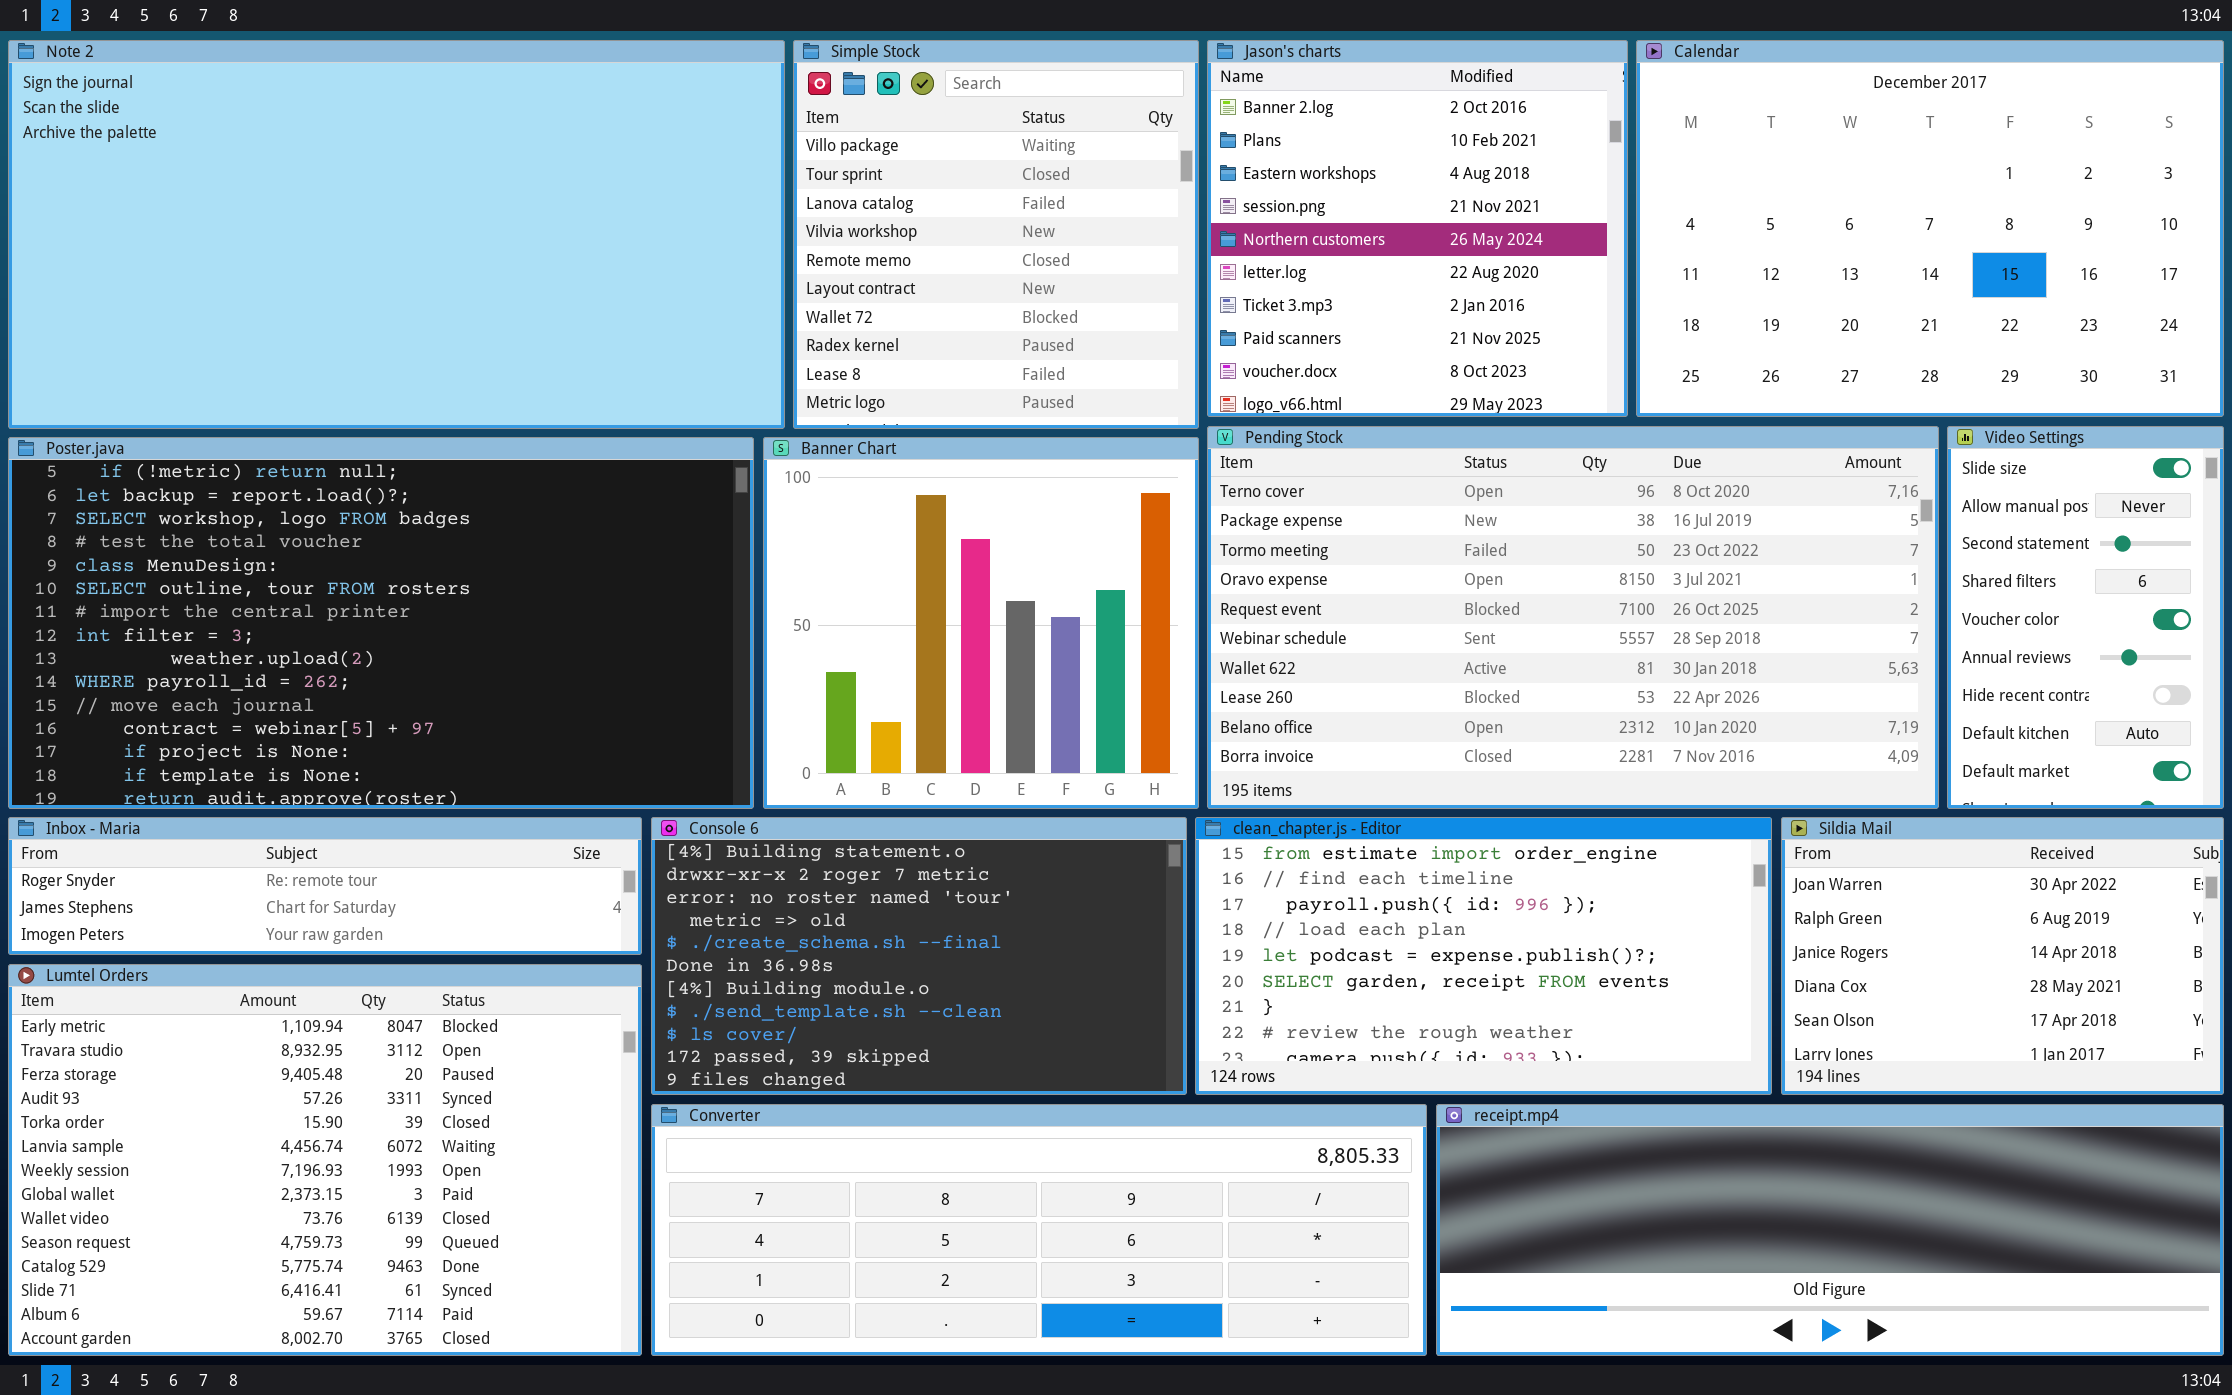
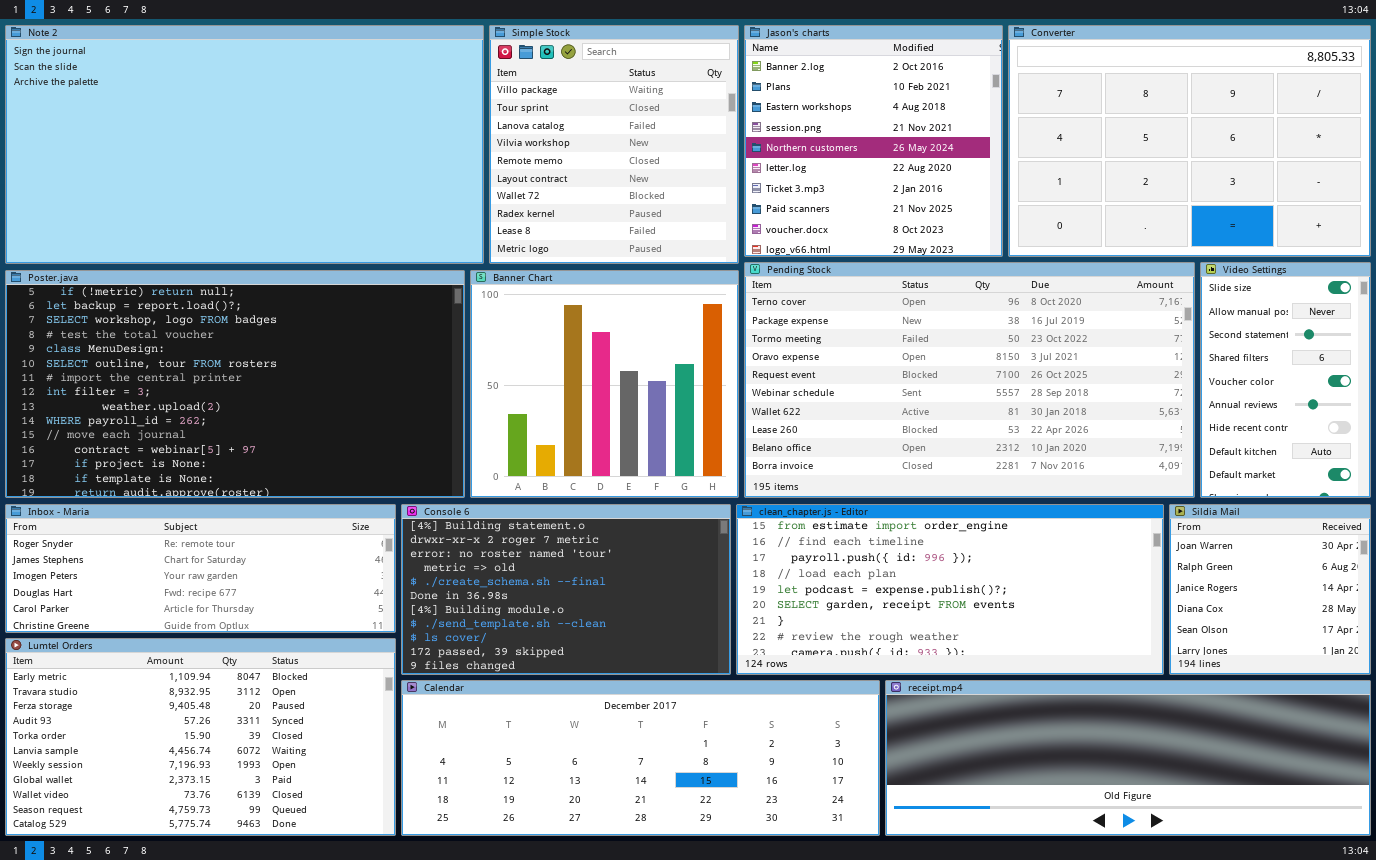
Calendar: [1636,40,2224,417] -> [401,680,880,836], moved, resized
Inbox - Maria: [8,817,642,955] -> [5,504,396,633], resized
clean_chapter.js - Editor: [1195,817,1772,1095] -> [736,504,1164,675], resized
Sildia Mail: [1781,817,2224,1095] -> [1169,504,1371,675], resized
Lumtel Orders: [8,964,642,1356] -> [5,638,396,836], resized
Converter: [651,1104,1427,1356] -> [1008,25,1371,257], moved, resized

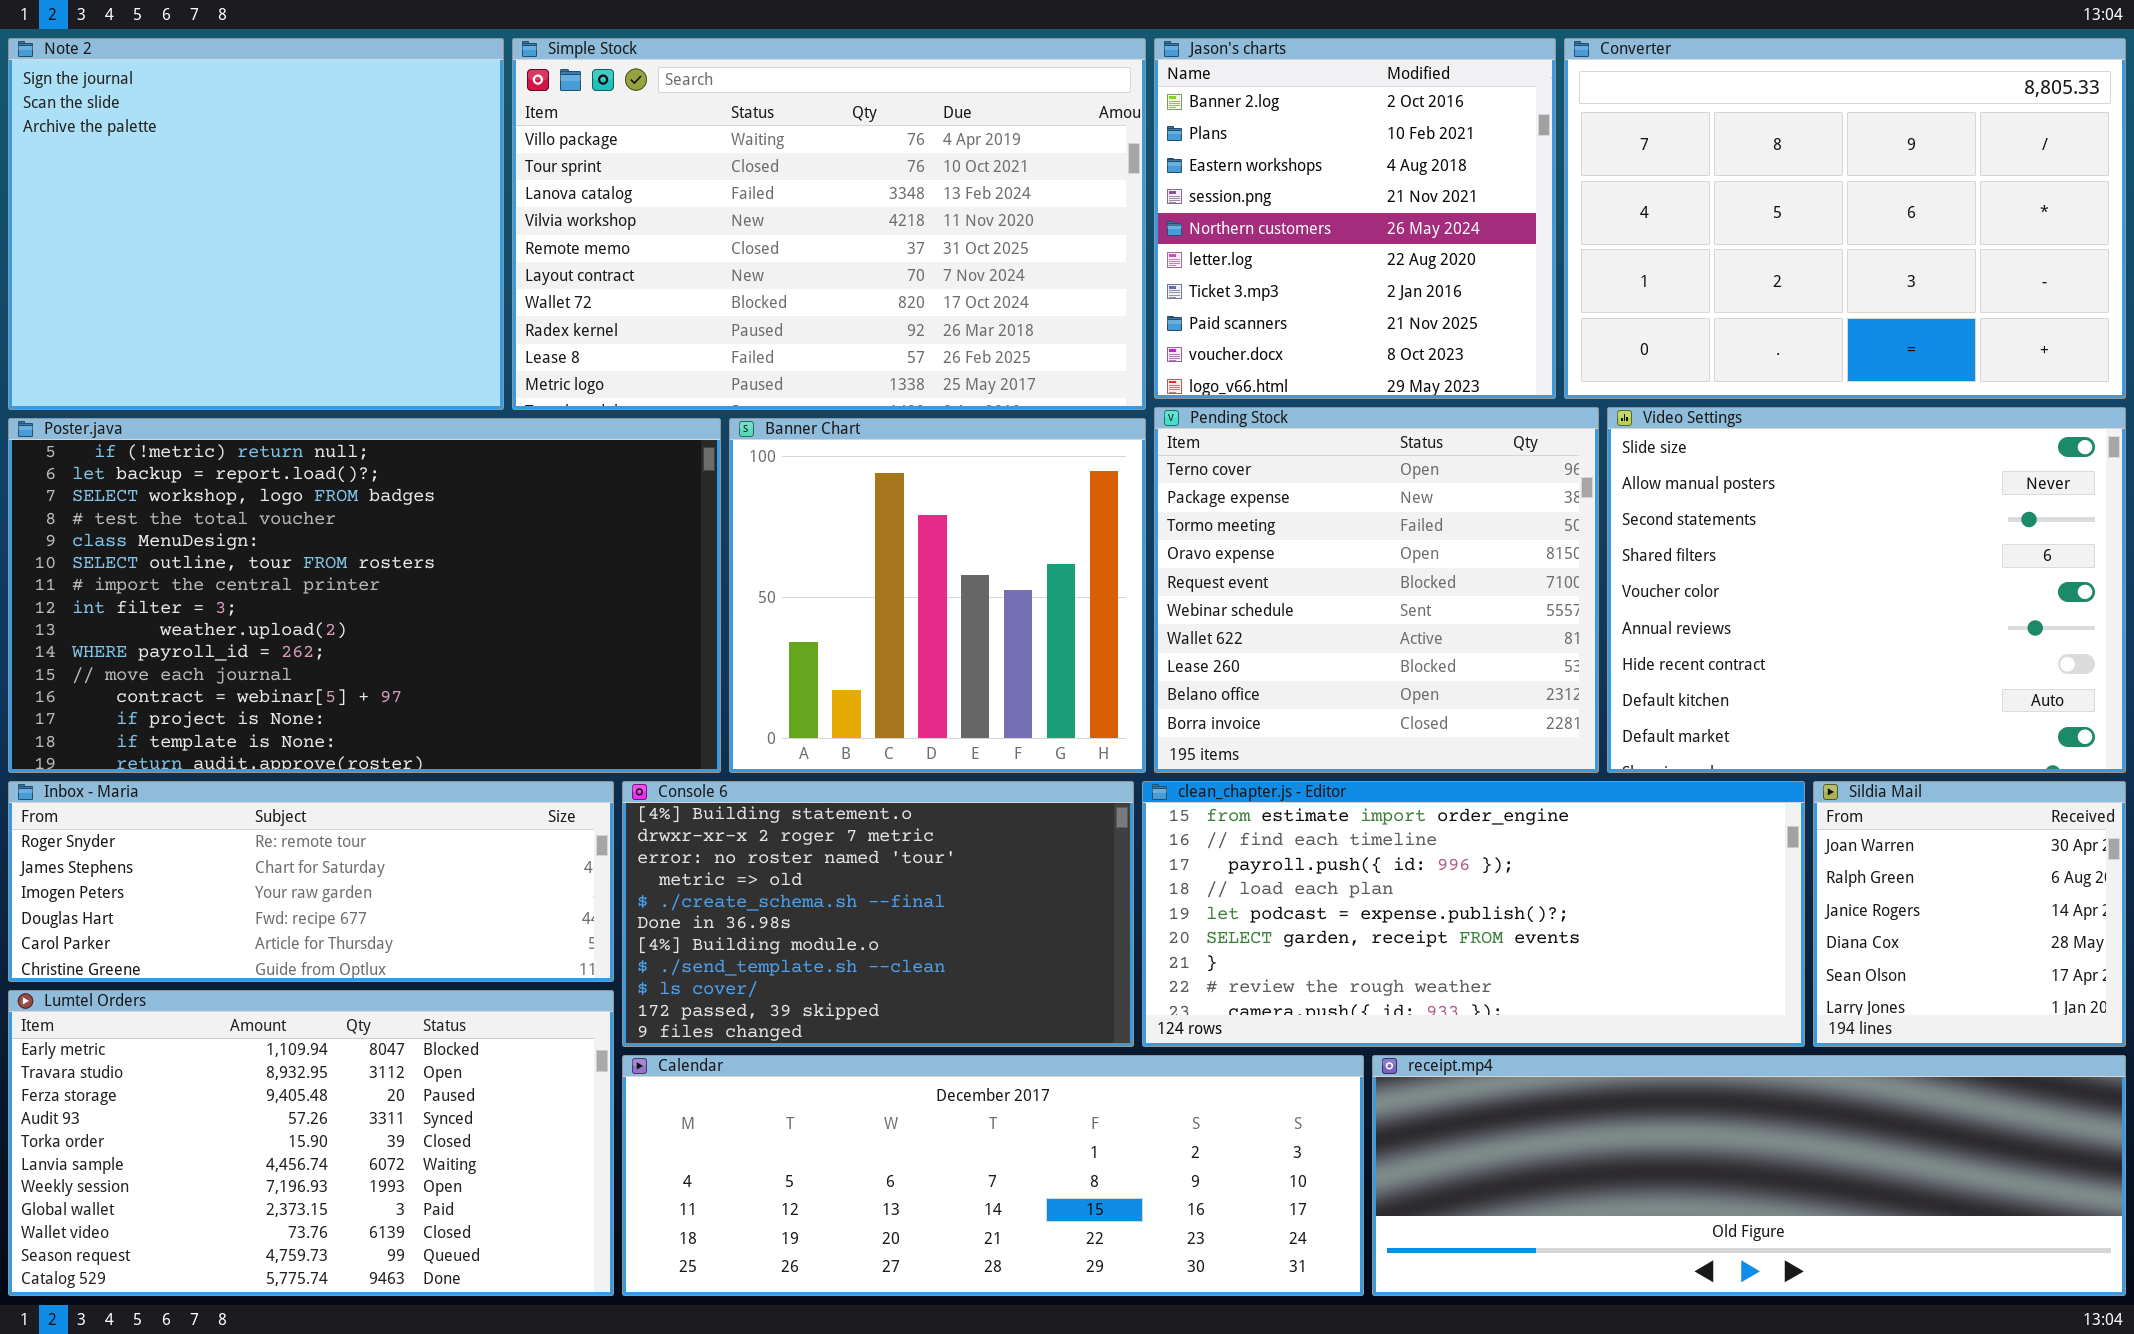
Note 2: [5,25,484,264] -> [8,38,504,410], resized
Simple Stock: [489,25,739,264] -> [512,38,1146,410], resized
Pending Stock: [744,262,1195,498] -> [1154,407,1599,773], resized
Video Settings: [1200,262,1371,498] -> [1607,407,2126,773], resized

